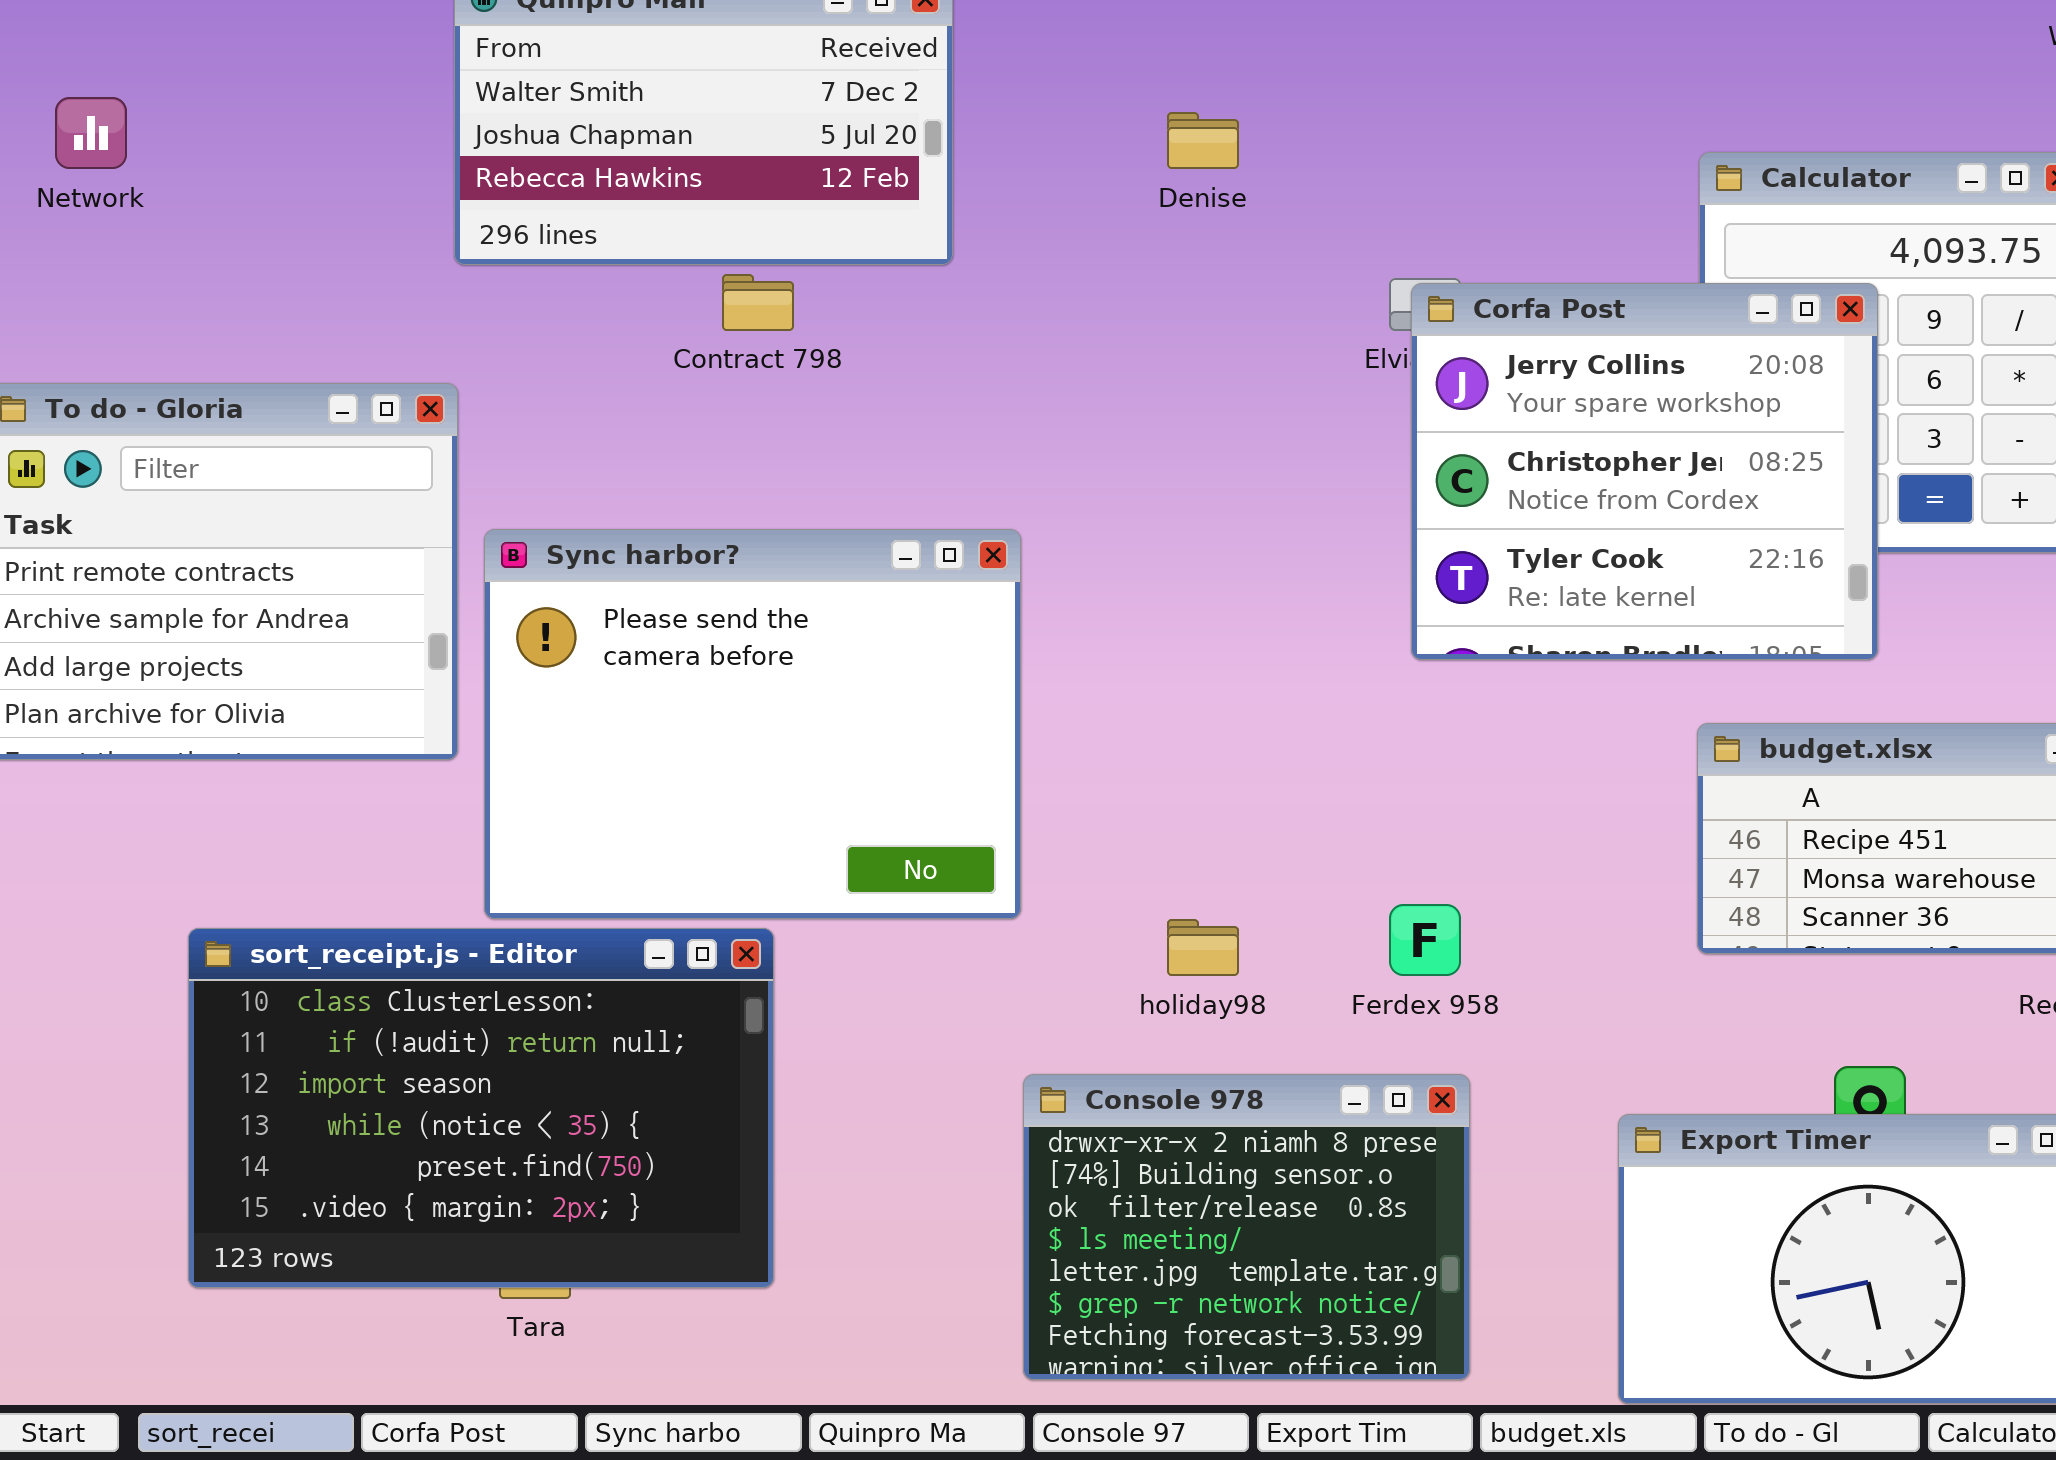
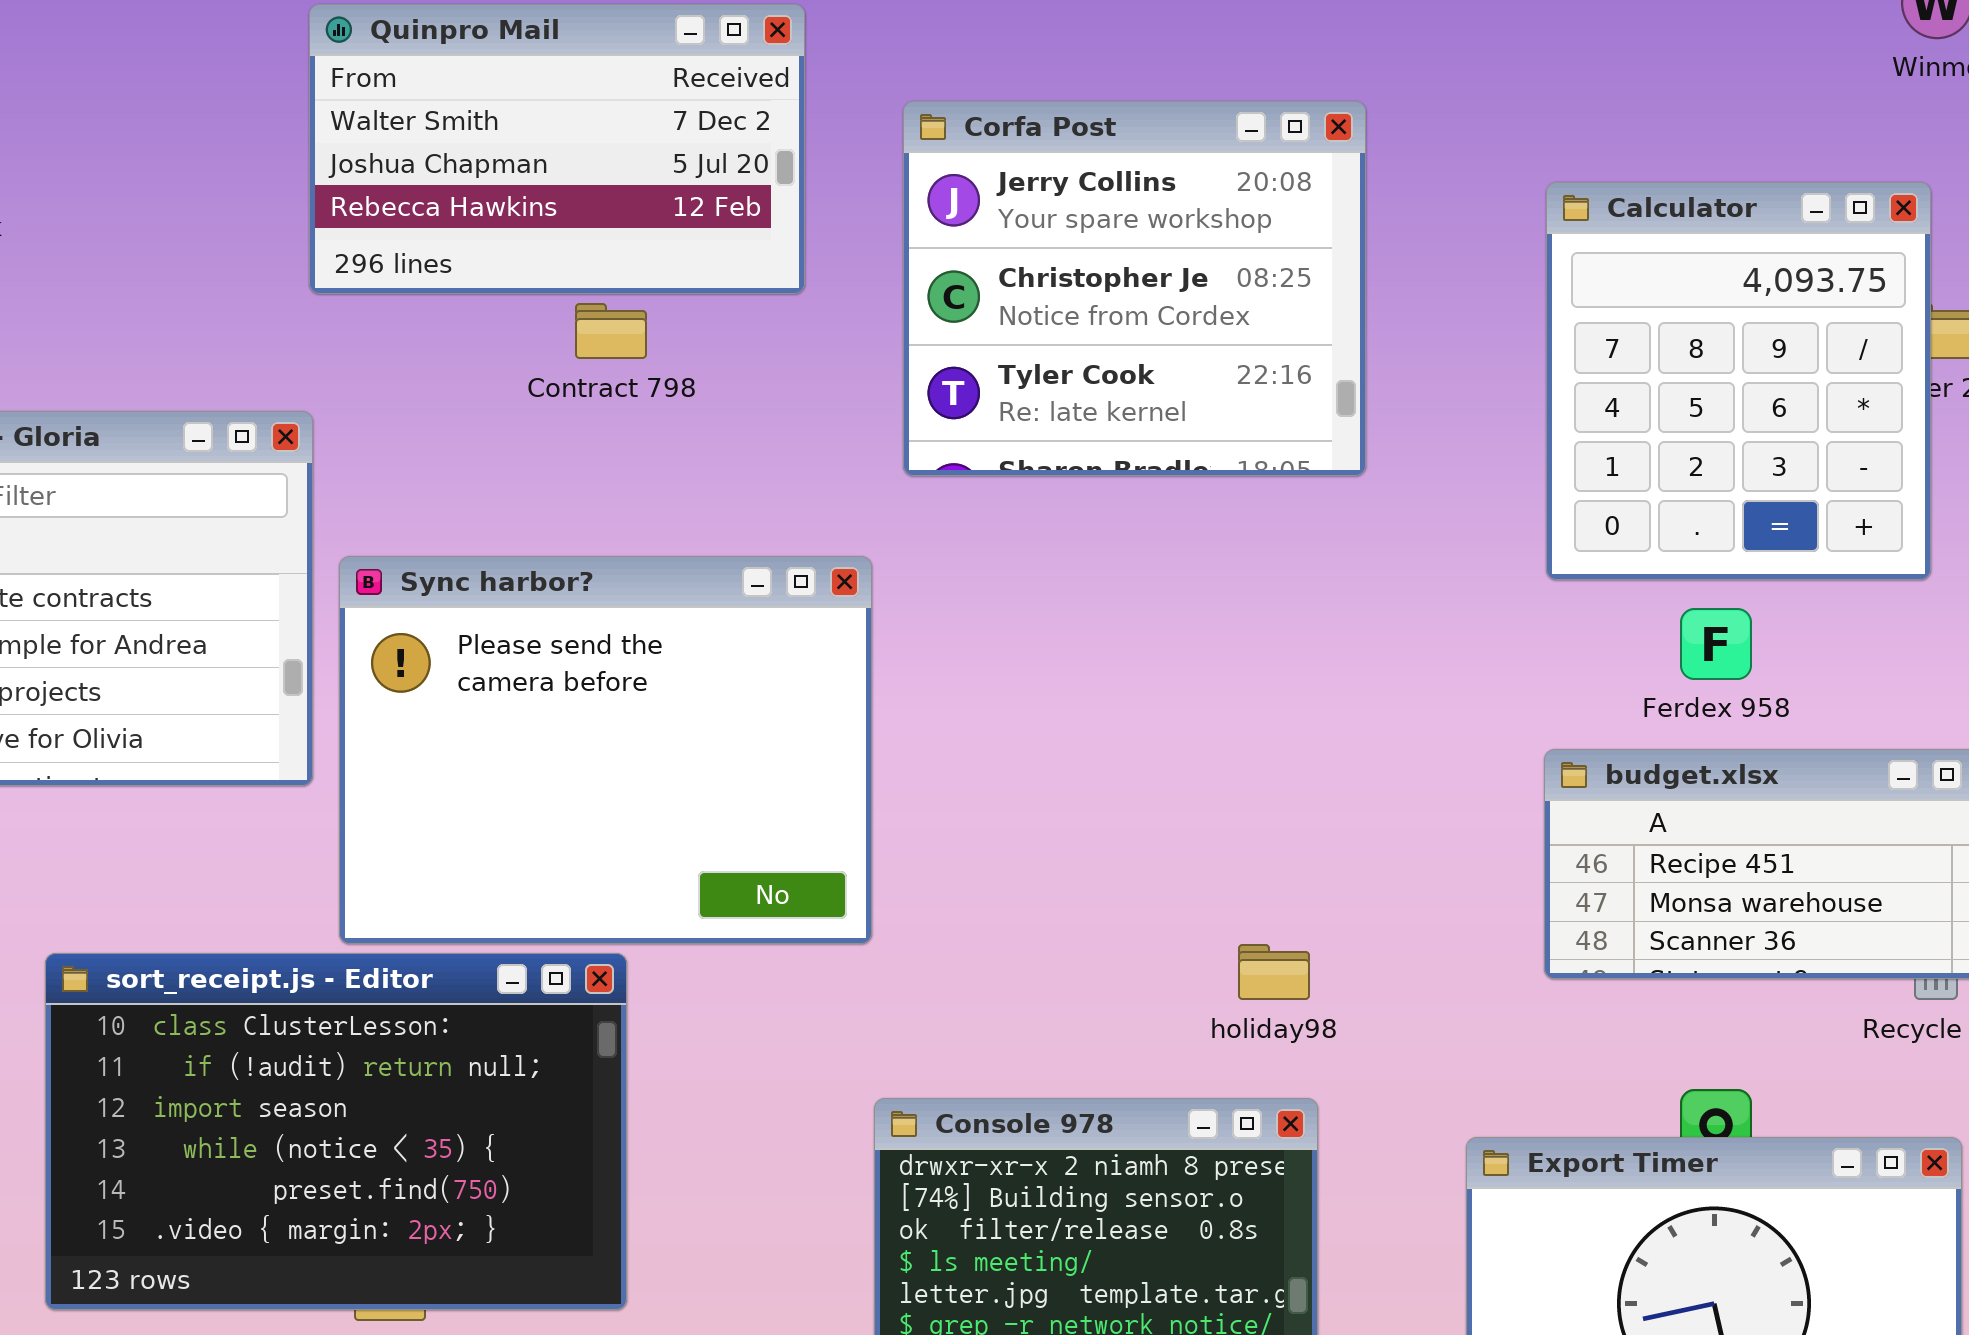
Corfa Post: [1411,283,1878,660] -> [903,101,1366,476], moved
Ferdex 958: [1389,904,1461,976] -> [1680,608,1752,680], moved
holiday98: [1167,919,1239,976] -> [1238,944,1310,1000], moved

